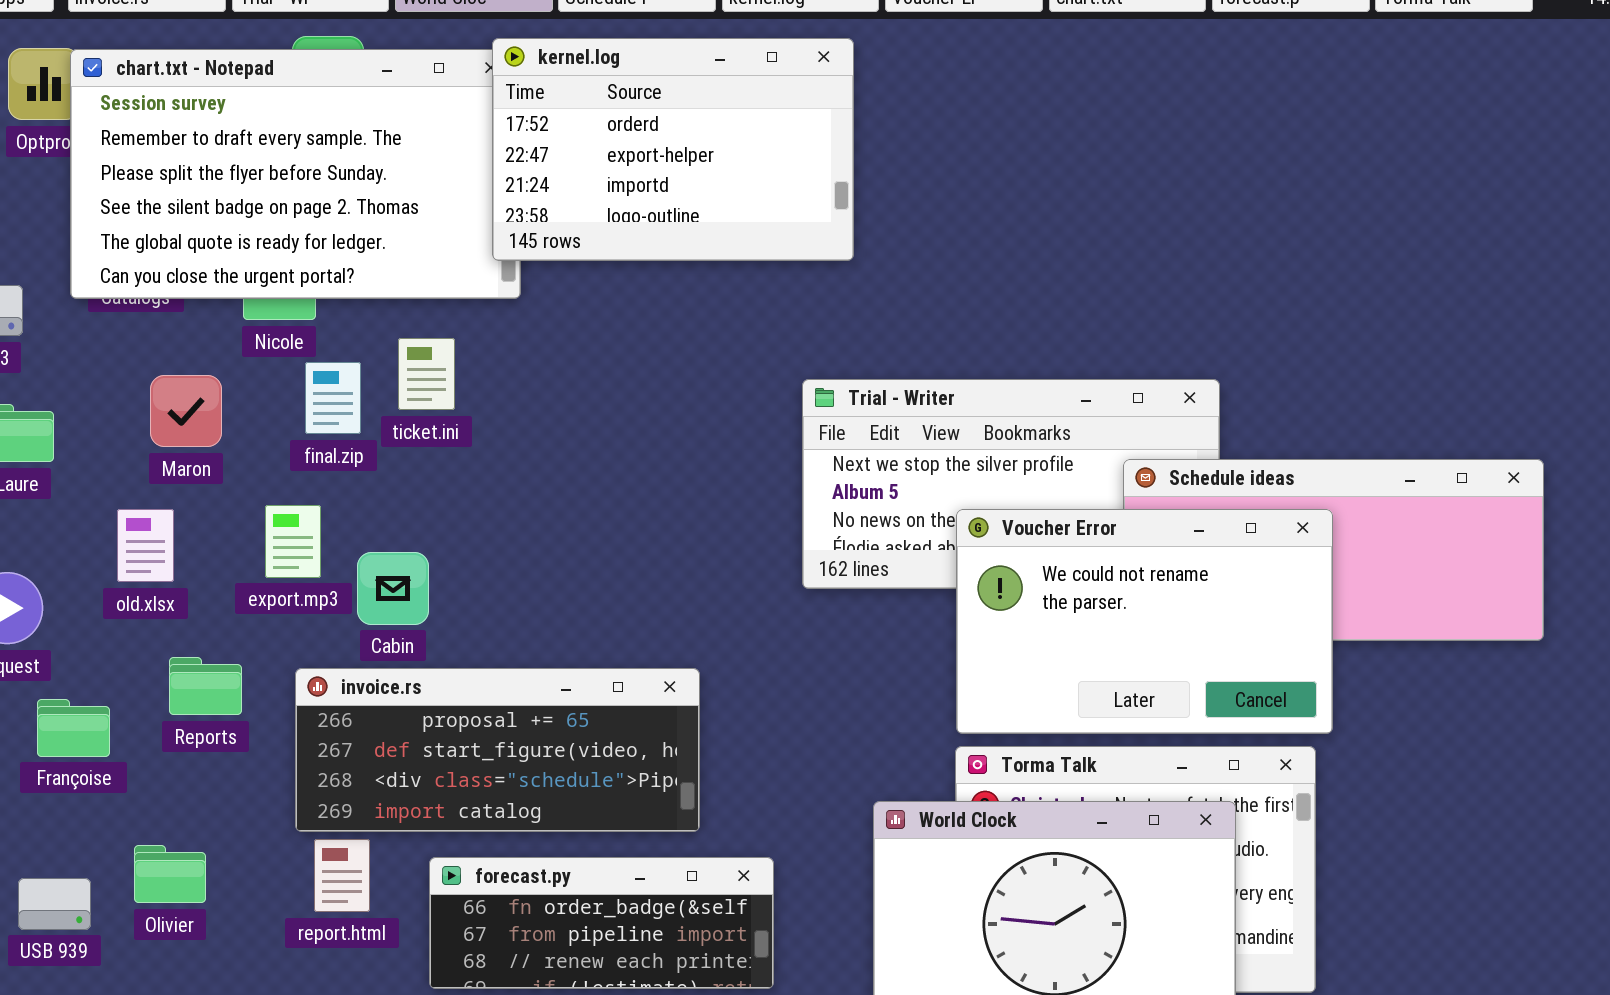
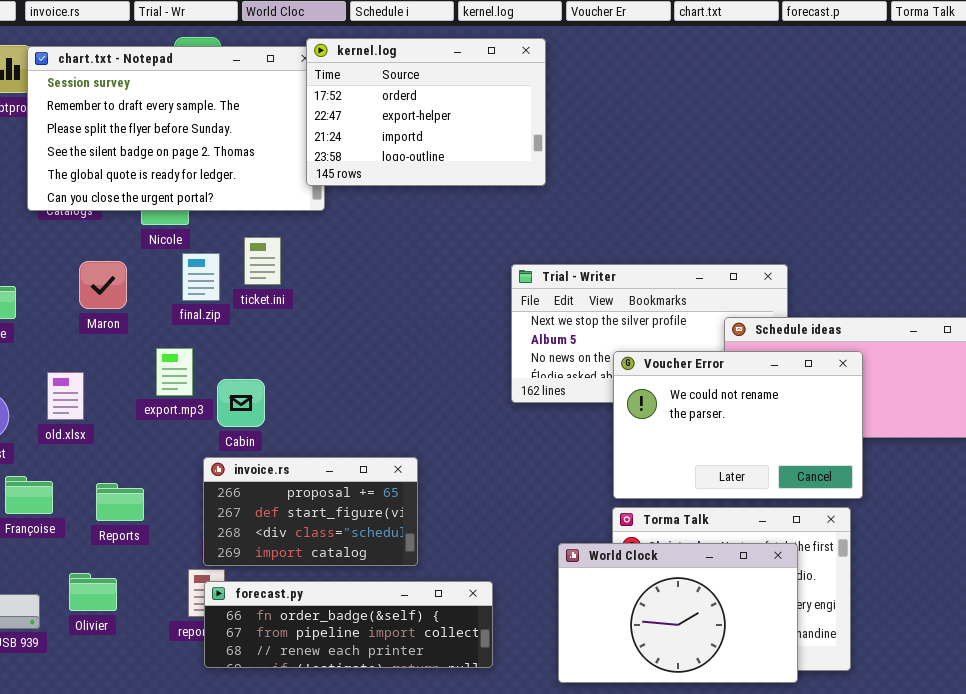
old.xlsx: [117,509,174,582] -> [47,372,84,420], moved
Reports: [169,657,242,715] -> [96,483,144,521], moved
invoice.rs: [295,668,700,832] -> [203,457,418,566], moved, resized
forecast.py: [429,857,774,989] -> [204,581,493,668], resized

